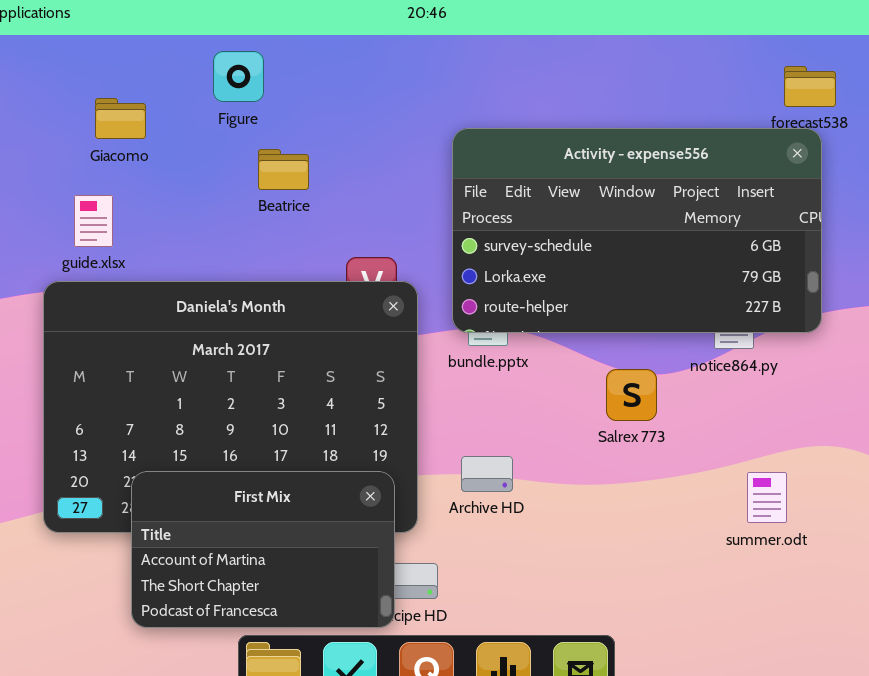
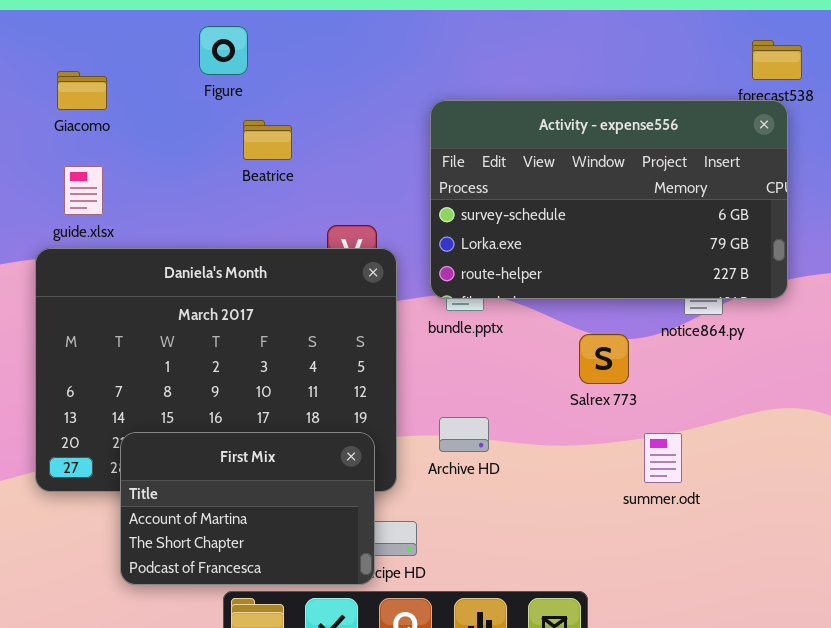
Giacomo: [95,98,146,139] -> [57,71,107,110], moved
summer.odt: [747,472,787,523] -> [644,433,682,483], moved

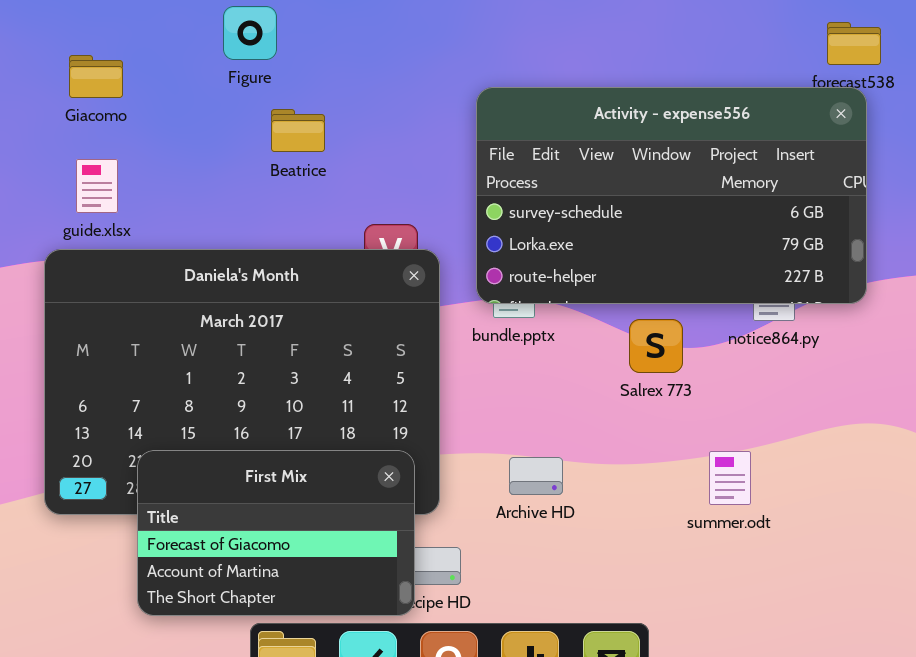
Salrex 773: [579,334,629,384] -> [629,319,683,373], moved
Archive HD: [439,417,489,452] -> [509,457,563,495], moved
First Mix: [120,432,375,585] -> [137,450,415,616], scrolled up 1 row

